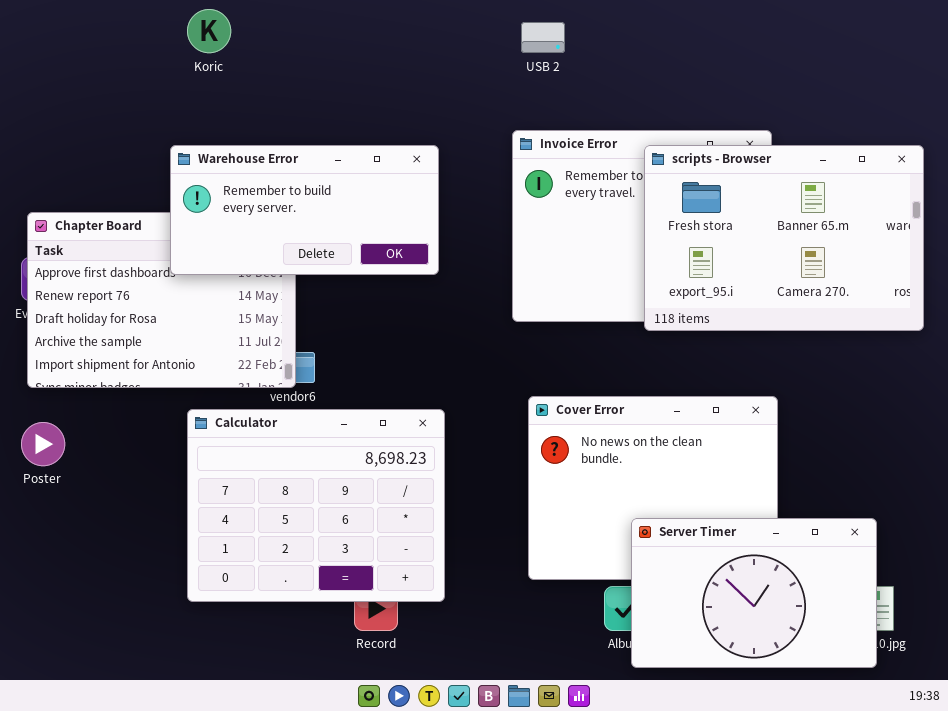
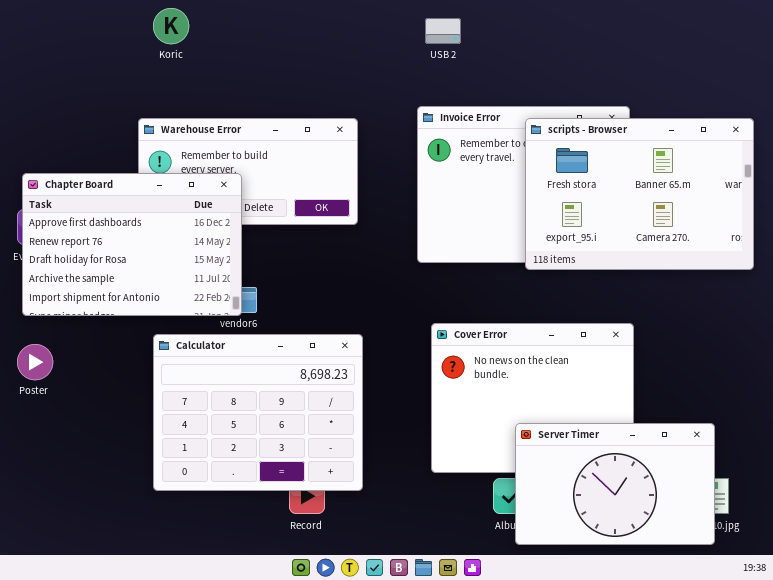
Chapter Board: [27,212,296,388] -> [22,173,242,316], raised

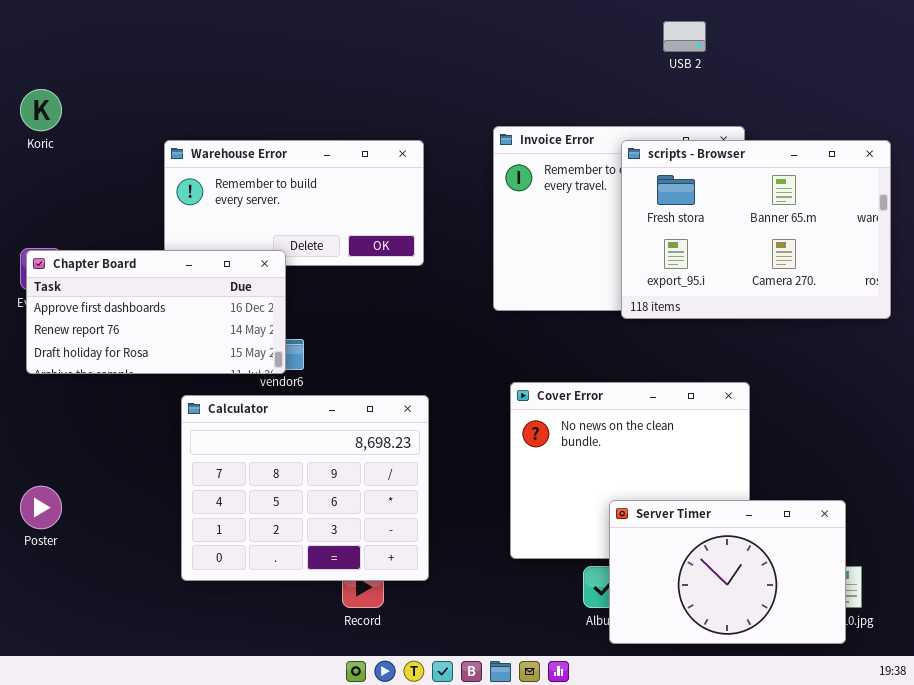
Koric: [153,8,189,44] -> [20,89,62,131], moved
USB 2: [425,18,461,44] -> [663,21,706,52], moved
Chapter Board: [22,173,242,316] -> [26,250,286,374], resized
Poster: [17,344,53,380] -> [20,486,62,529], moved

